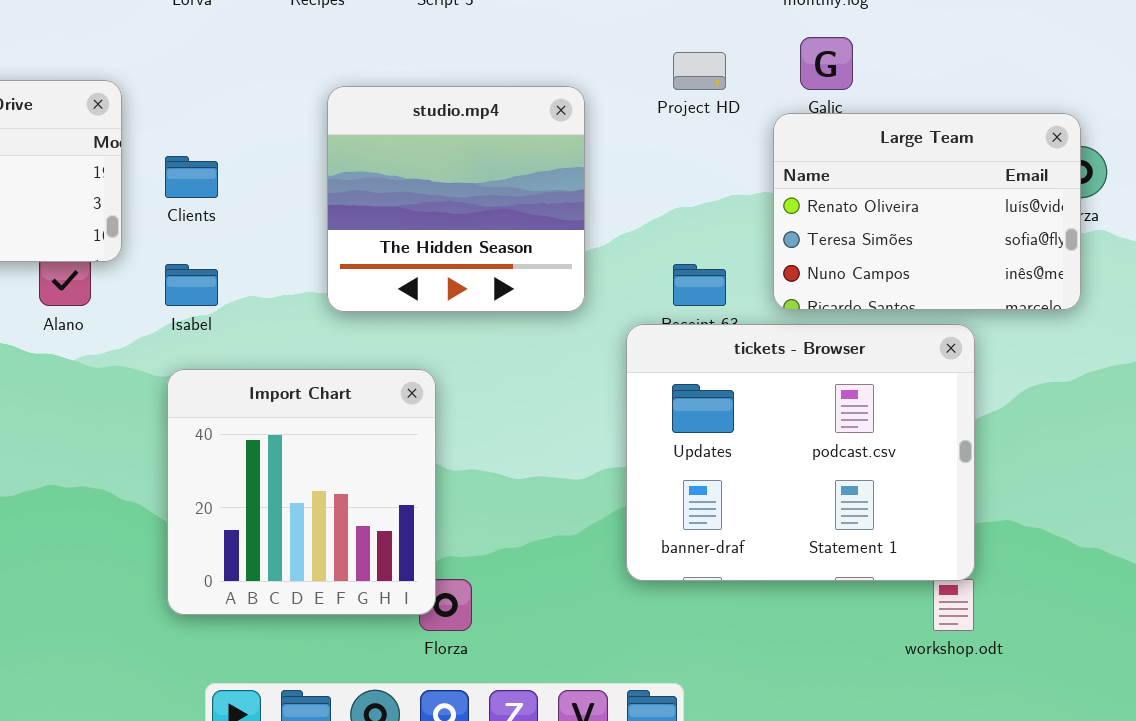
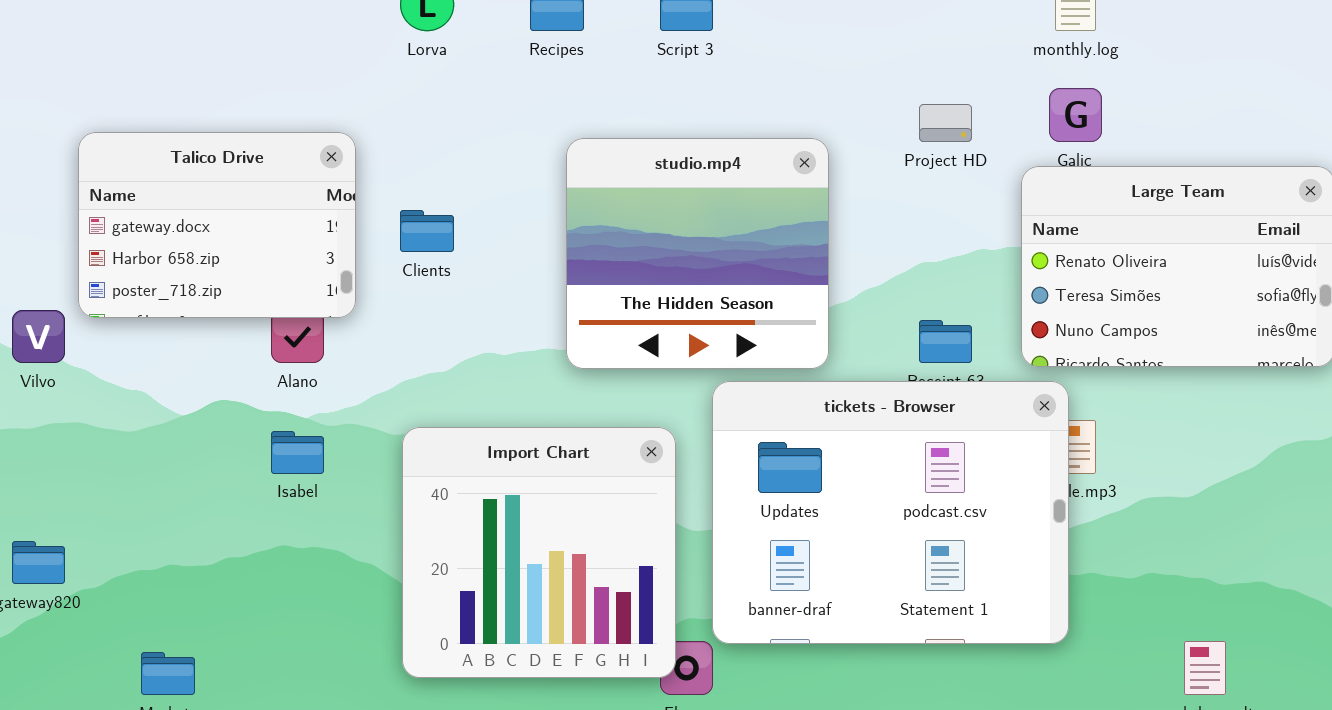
Isabel: [165,264,218,306] -> [271,431,324,474], moved
tickets - Browser: [626,324,975,581] -> [712,381,1069,644], moved

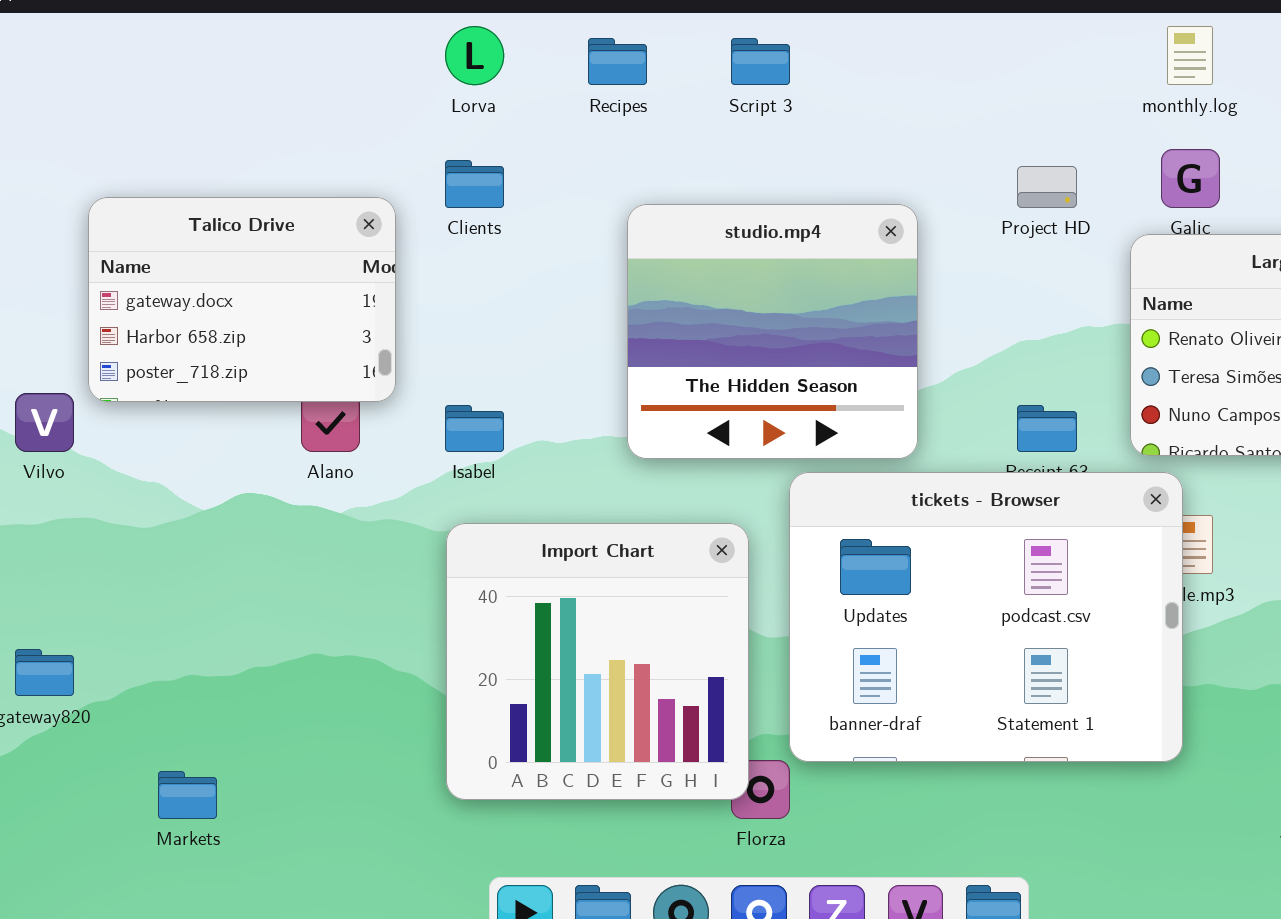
Clients: [400,210,454,252] -> [445,160,504,208], moved
Isabel: [271,431,324,474] -> [445,405,504,452], moved

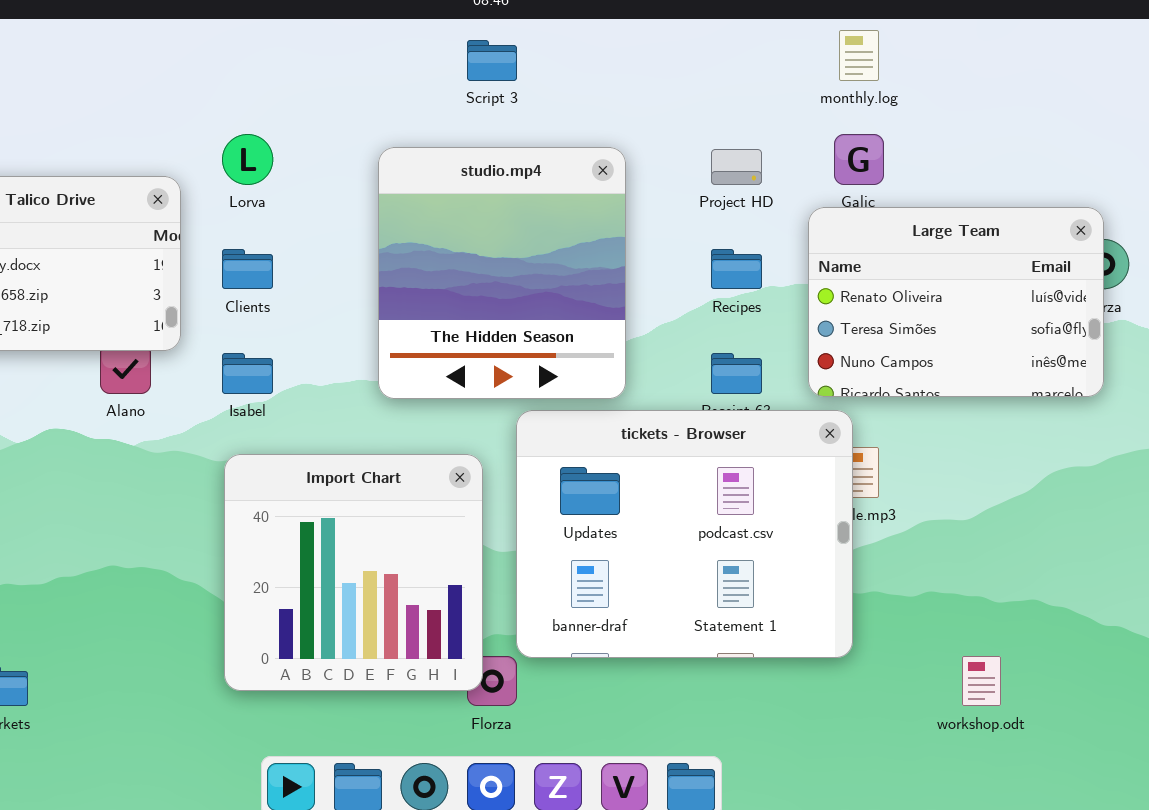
Lorva: [445,26,504,85] -> [222,134,273,185], moved
Recipes: [588,38,647,85] -> [711,249,762,289], moved
Clients: [445,160,504,208] -> [222,249,273,289], moved
studio.mp4: [627,204,918,459] -> [378,147,626,399], resized

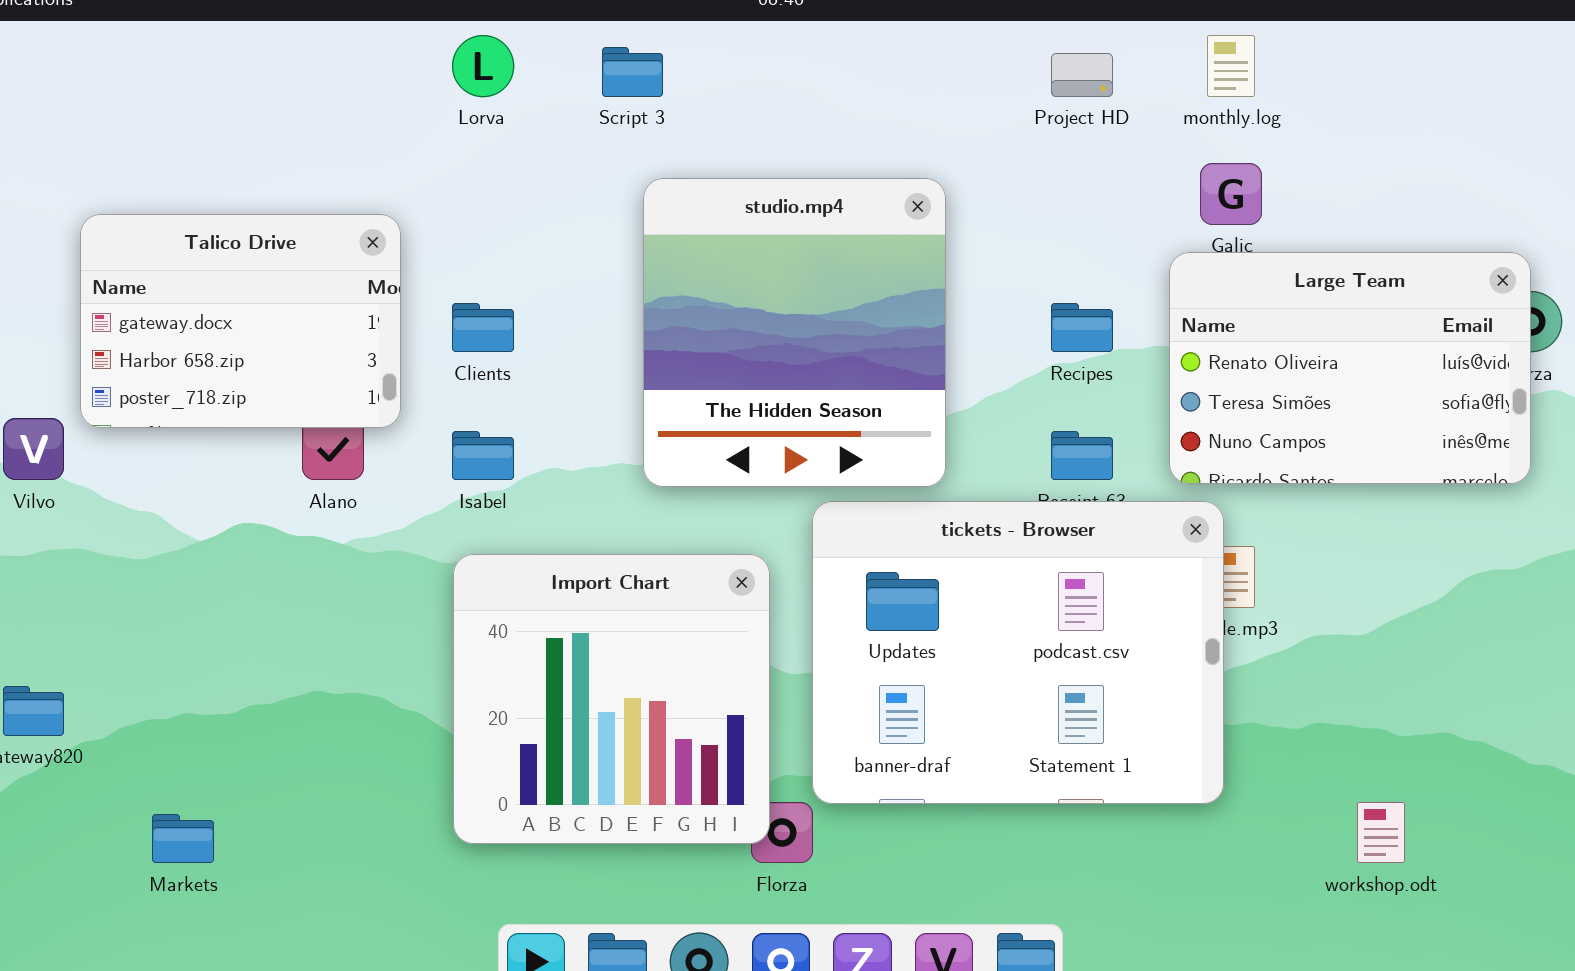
Script 3: [467,40,517,81] -> [602,47,663,97], moved
Lorva: [222,134,273,185] -> [452,35,514,97], moved
Project HD: [711,149,762,185] -> [1051,53,1113,97], moved

